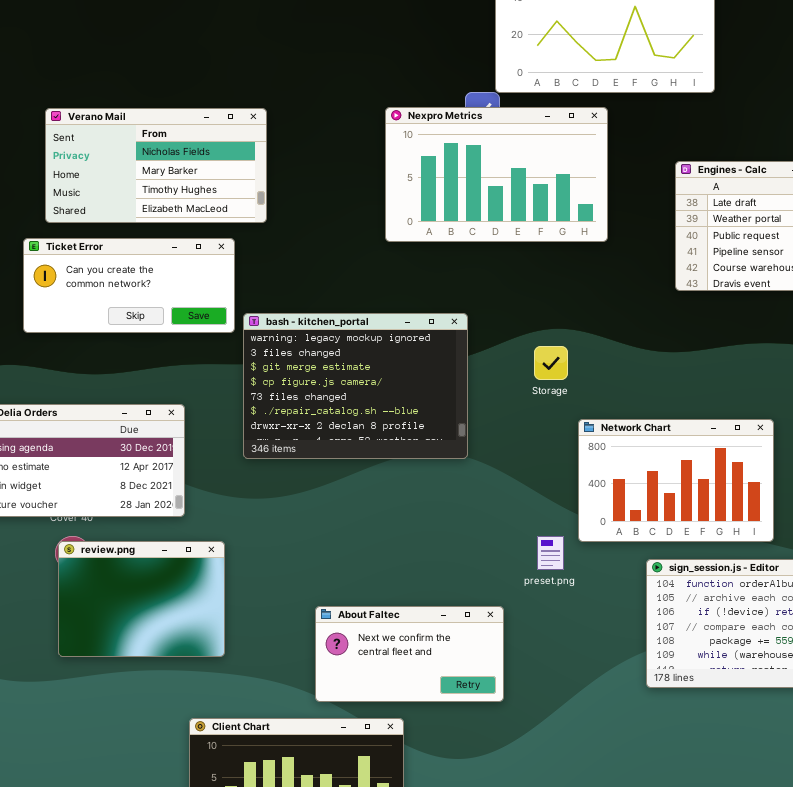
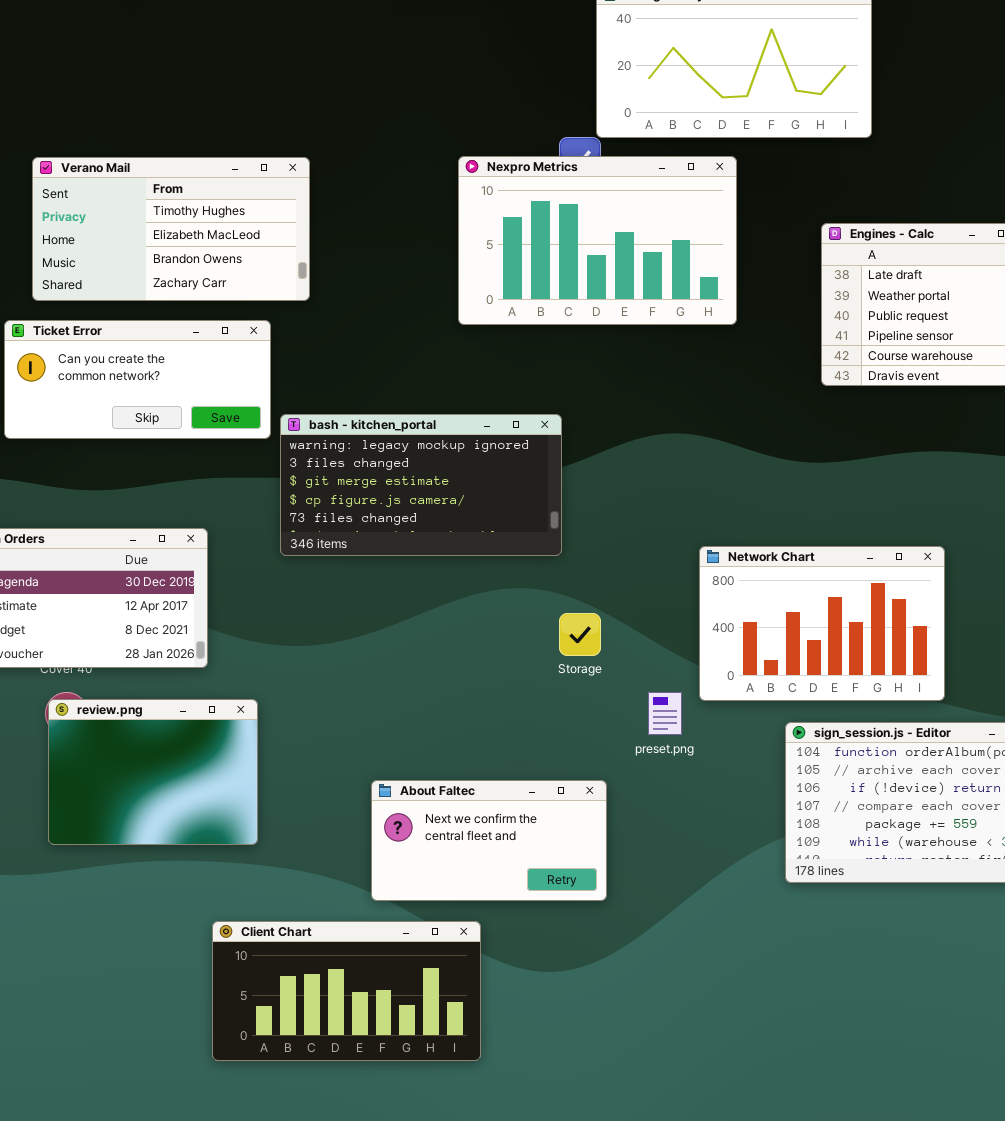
Verano Mail: [45,108,267,223] -> [32,157,310,301], scrolled down 2 rows
bash - kitchen_portal: [243,313,468,459] -> [280,414,562,556], resized
Storage: [534,346,568,380] -> [559,613,601,656], moved

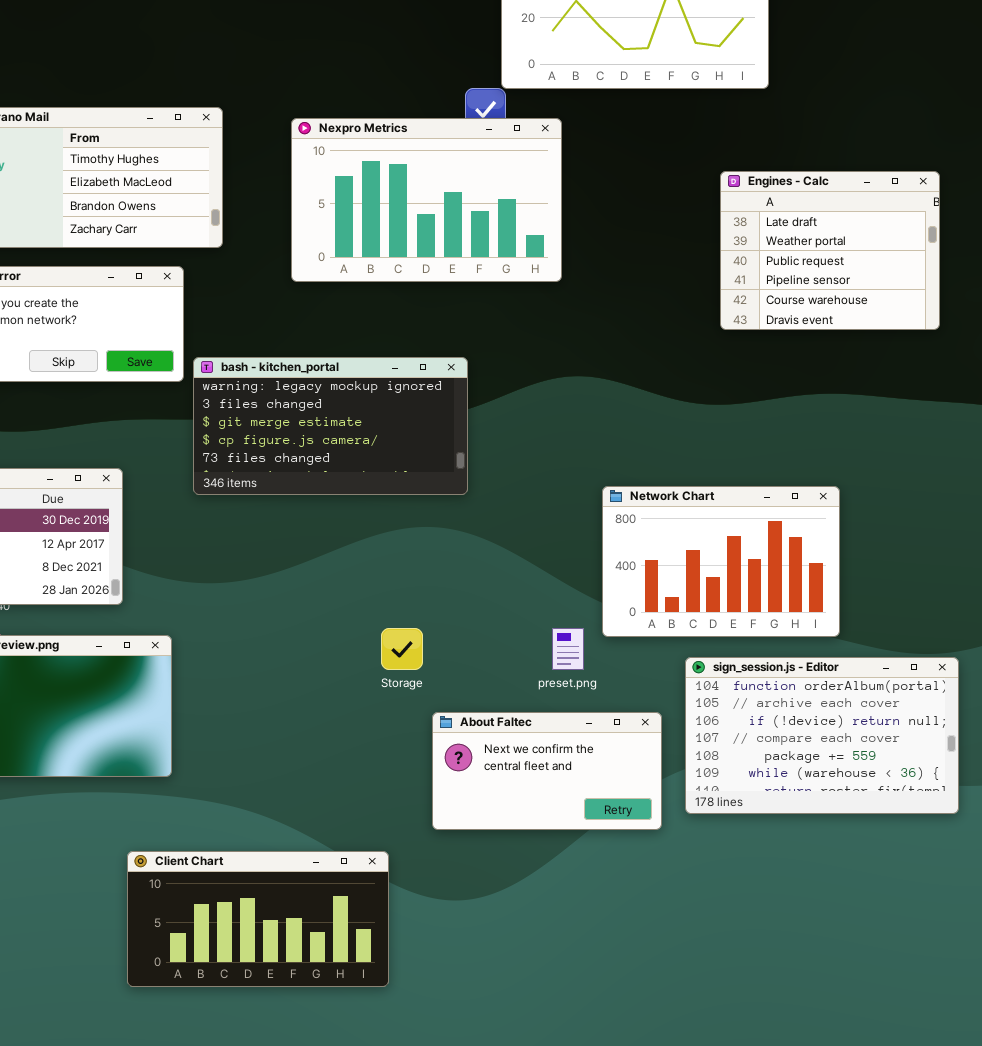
Nexpro Metrics: [458,156,737,325] -> [291,118,562,282], moved
Storage: [559,613,601,656] -> [381,628,423,670], moved
About Faltec: [371,780,607,901] -> [432,712,662,830], moved

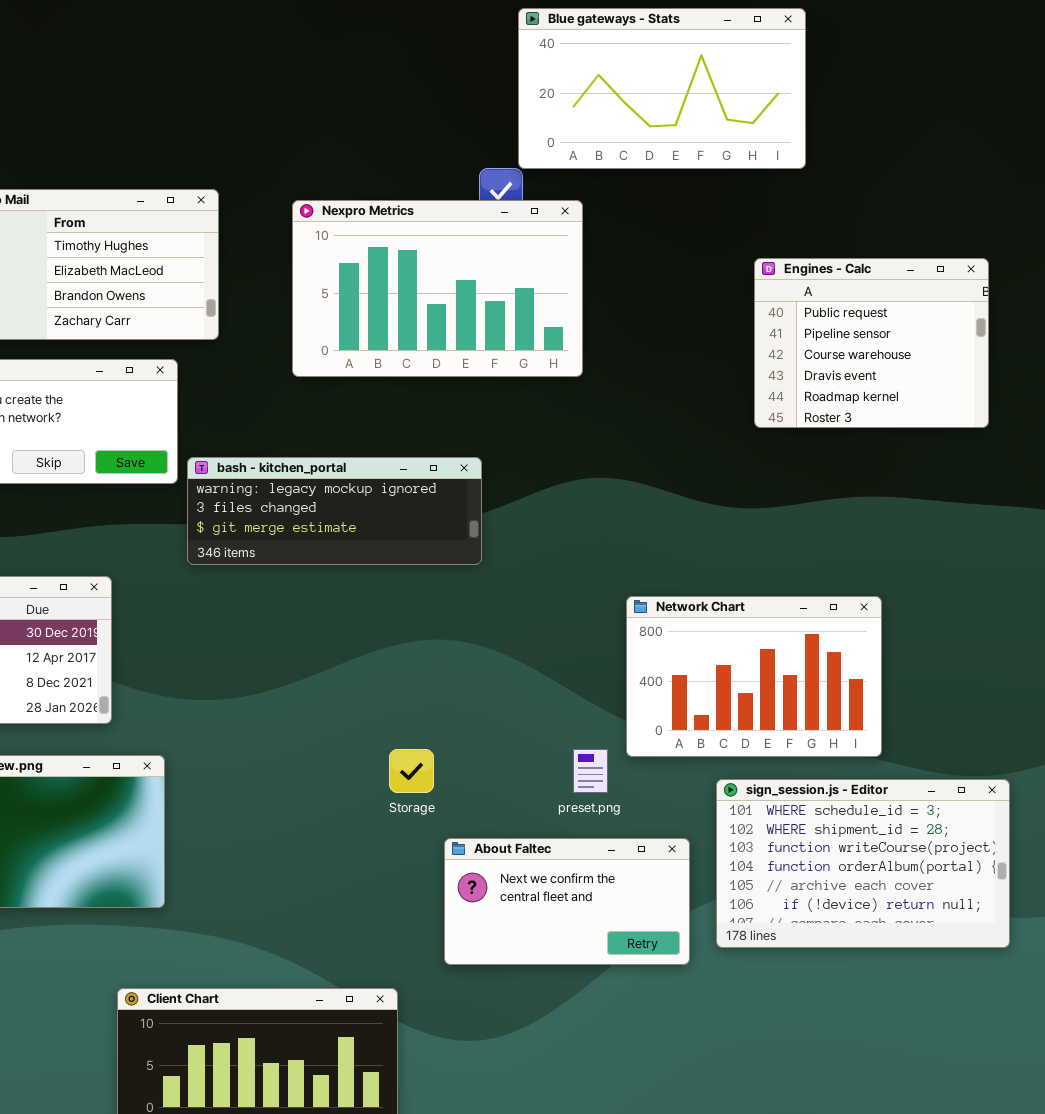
Engines - Calc: [720,171,940,330] -> [754,258,989,428], scrolled down 2 rows
bash - kitchen_portal: [193,357,468,495] -> [187,457,482,565], resized
sign_session.js - Editor: [685,657,959,814] -> [716,779,1010,948], scrolled up 3 rows

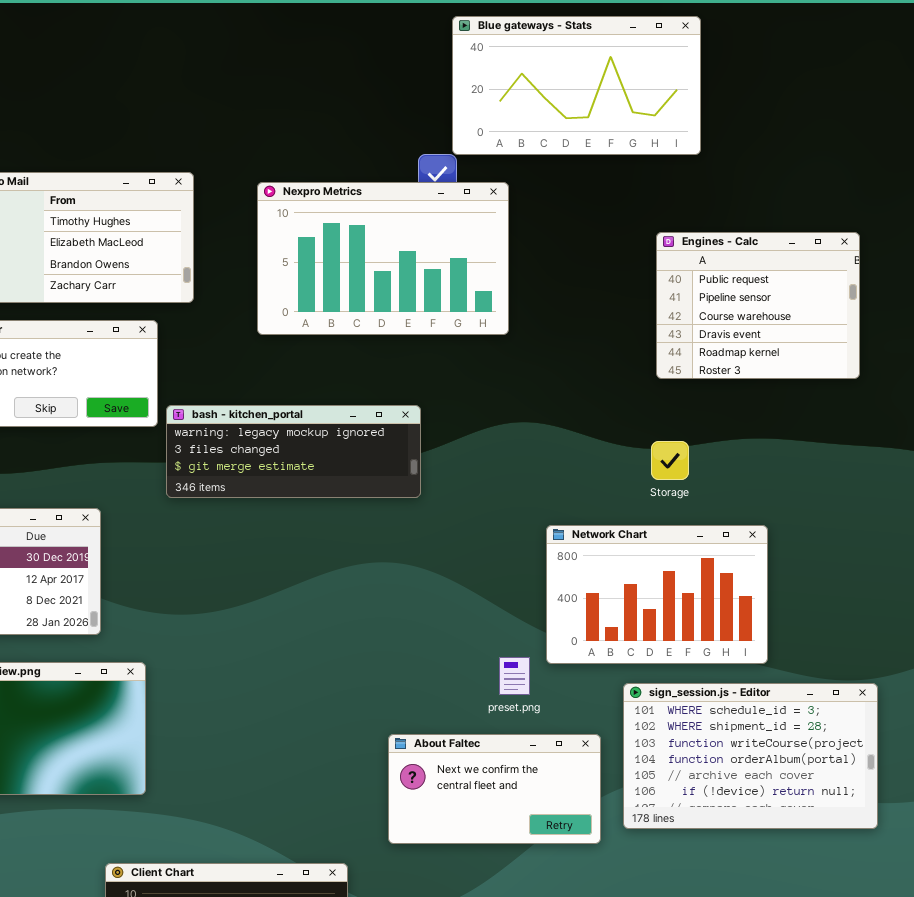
Storage: [389,749,434,793] -> [651,441,689,480], moved

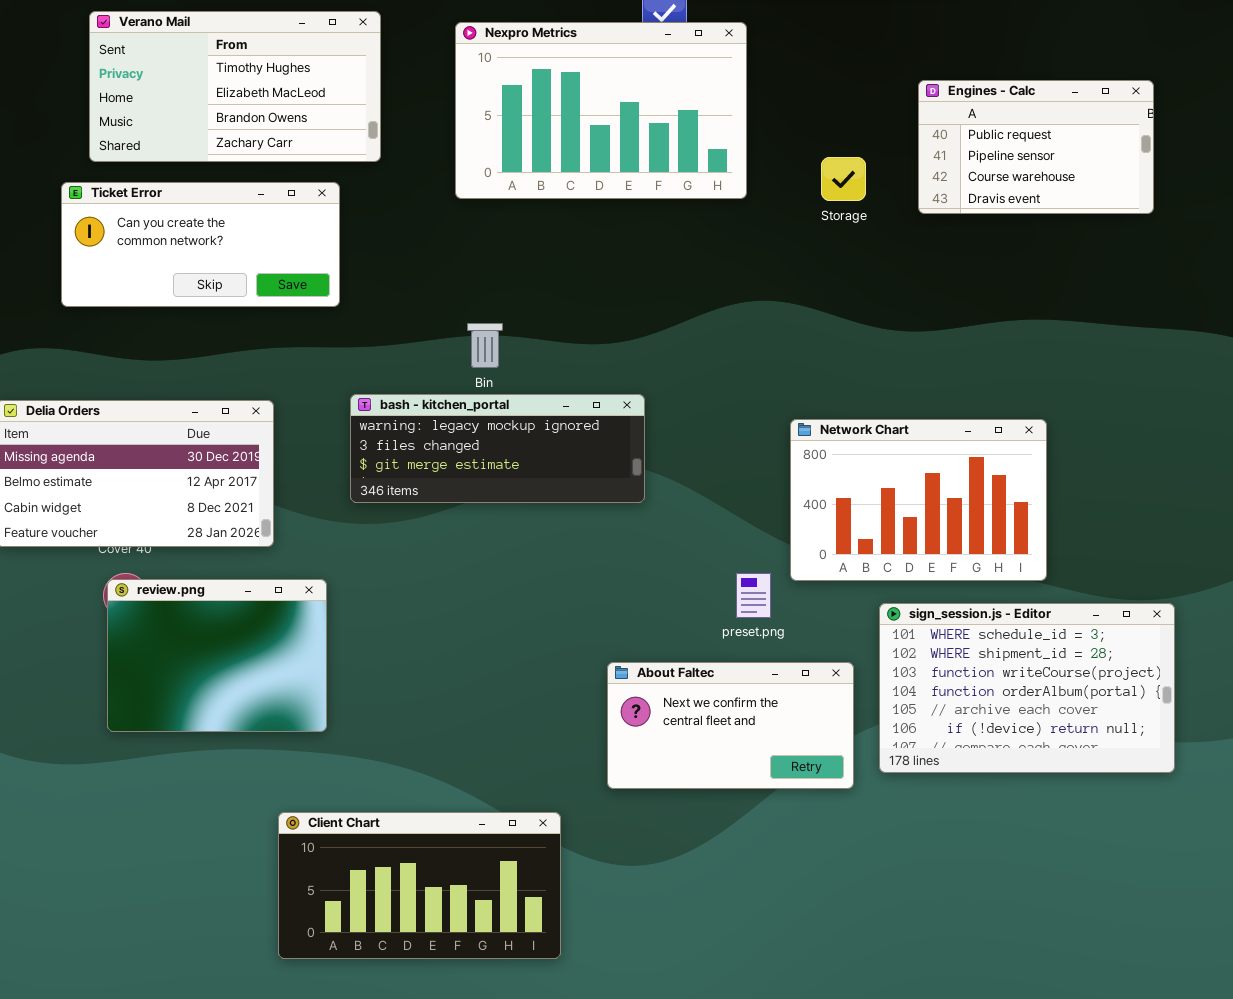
Engines - Calc: [656,232,860,379] -> [918,80,1154,214], resized
bash - kitchen_portal: [166,405,421,498] -> [350,394,645,503], moved
Storage: [651,441,689,480] -> [821,157,866,201], moved

